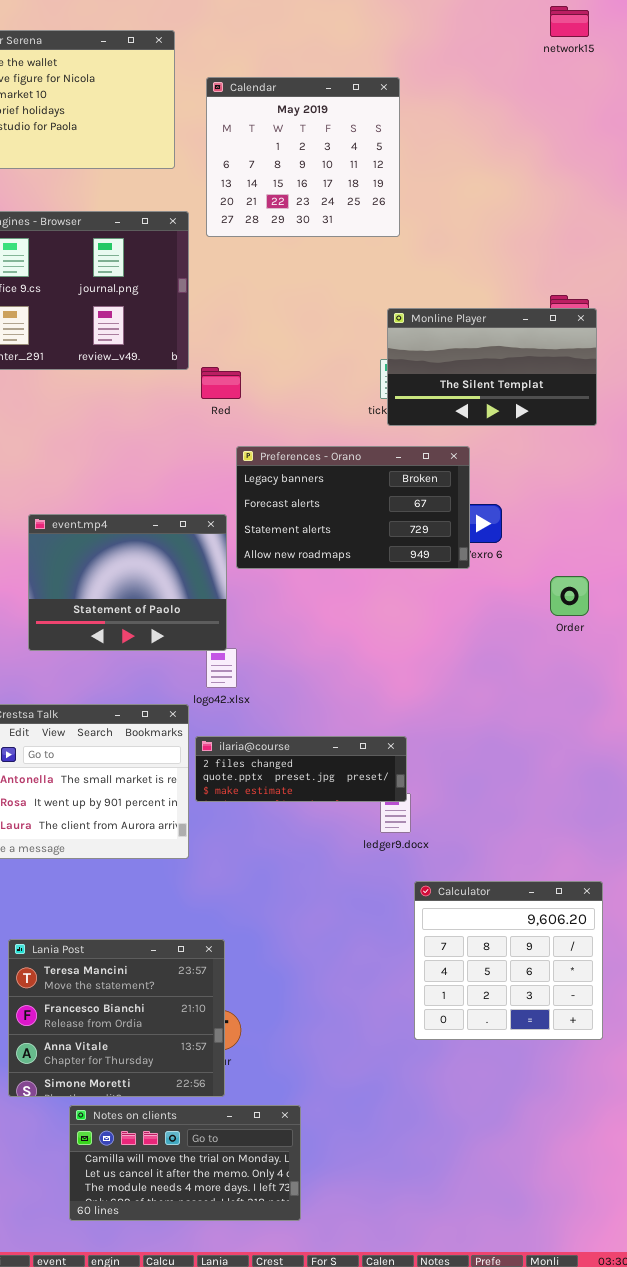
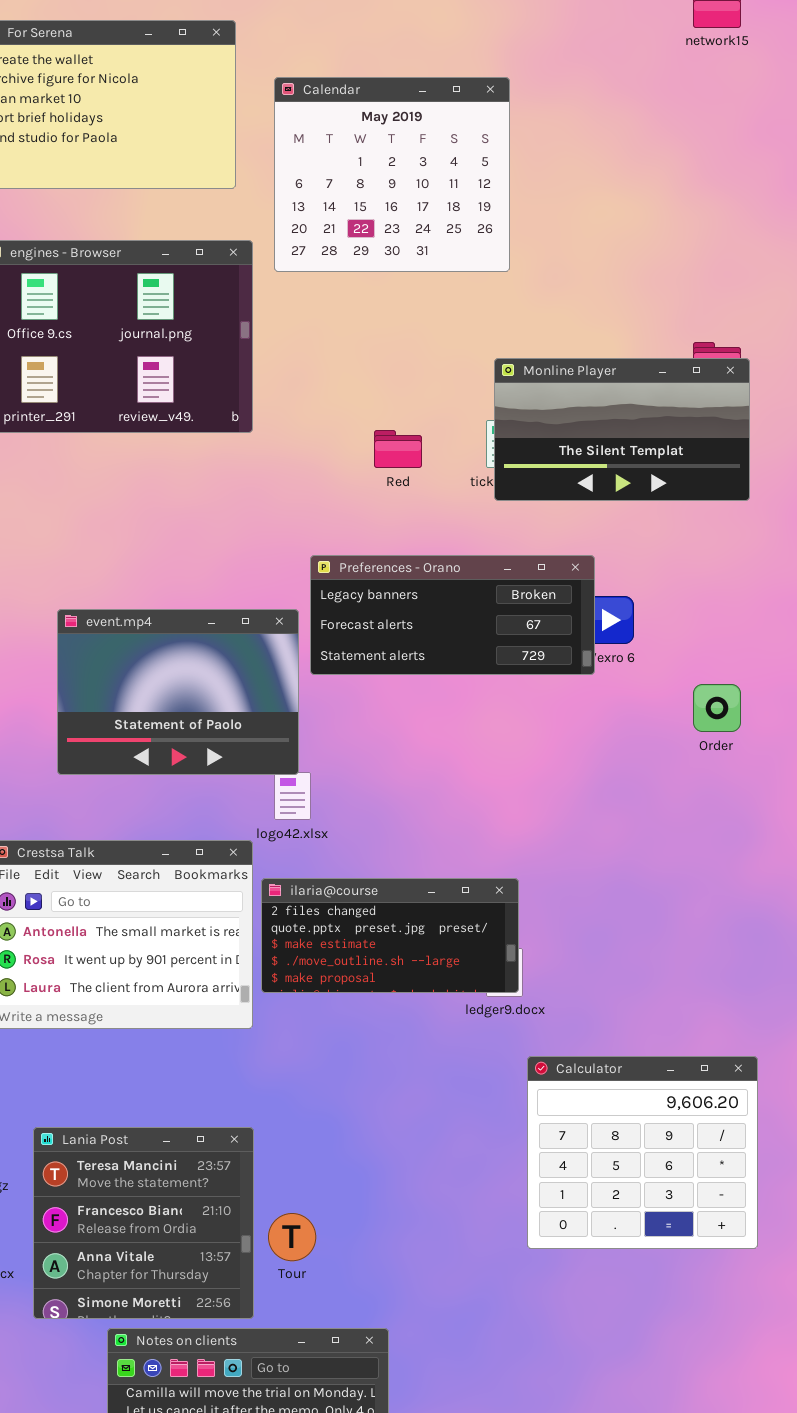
Red: [201,367,241,399] -> [374,430,422,468], moved
Preferences - Orano: [236,446,470,569] -> [310,555,595,675], resized
ilaria@course: [195,736,407,802] -> [261,878,519,993], resized
Lania Post: [8,939,225,1097] -> [33,1127,254,1319], resized

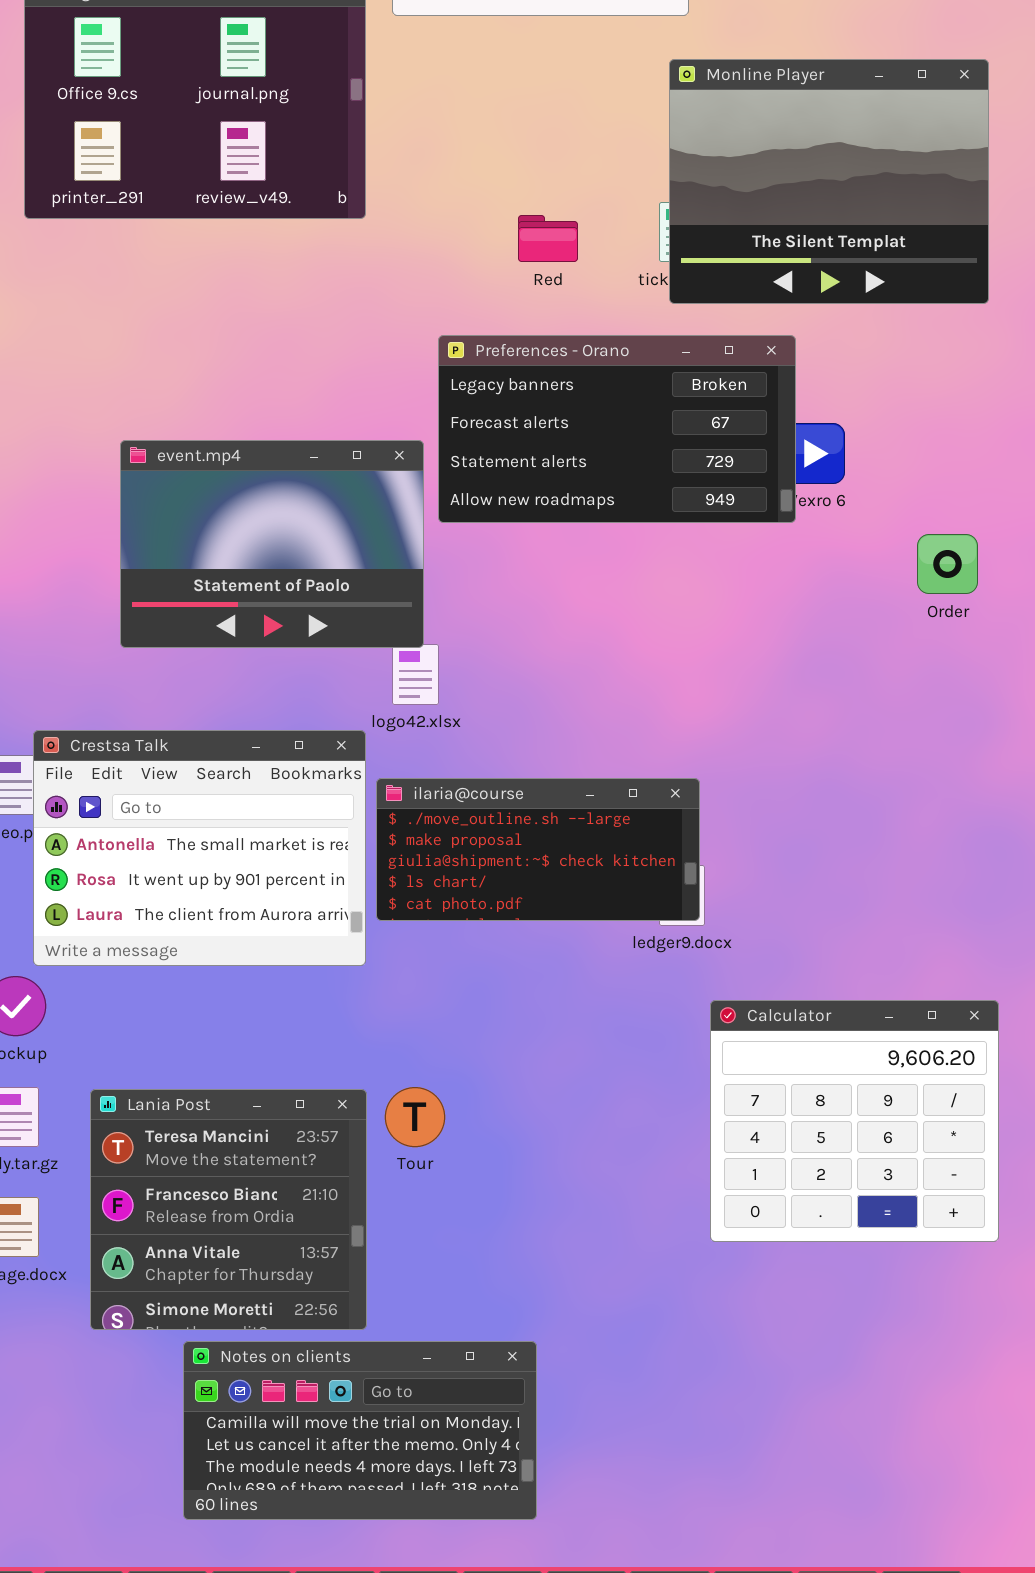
Monline Player: [494,358,750,501] -> [669,59,989,304], resized
Preferences - Orano: [310,555,595,675] -> [438,335,796,523], resized
ilaria@course: [261,878,519,993] -> [376,778,700,921], scrolled down 3 rows
Tour: [268,1213,316,1261] -> [385,1087,445,1147], moved

